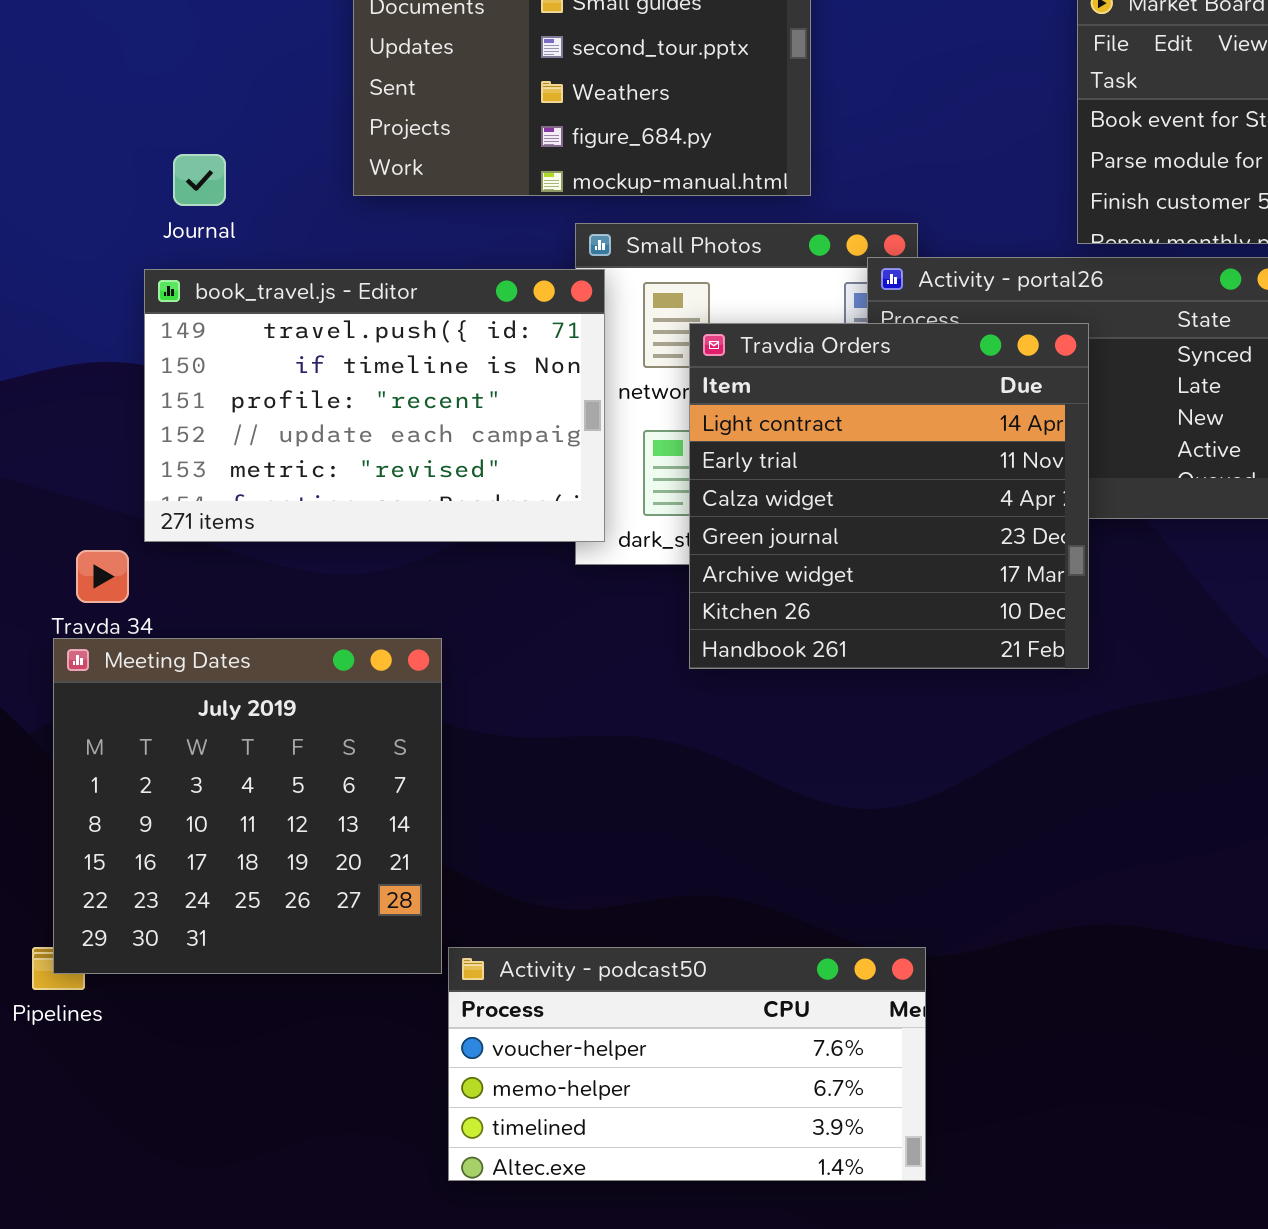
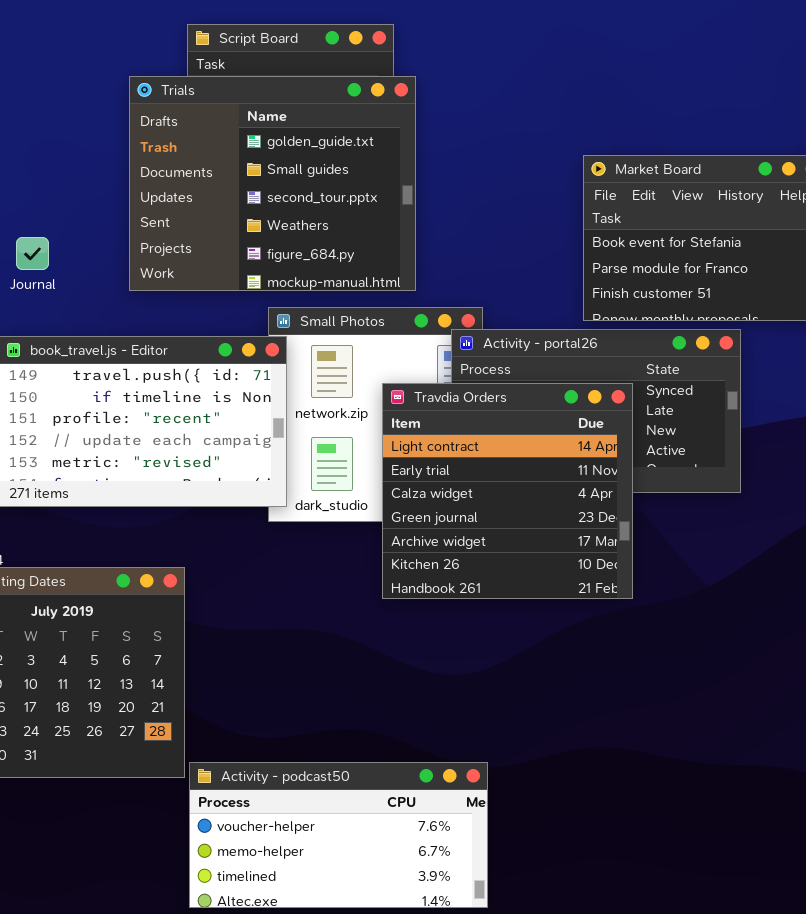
Journal: [173,154,226,206] -> [16,237,49,270], moved
Travdia Orders: [689,323,1089,669] -> [382,383,633,599], moved

